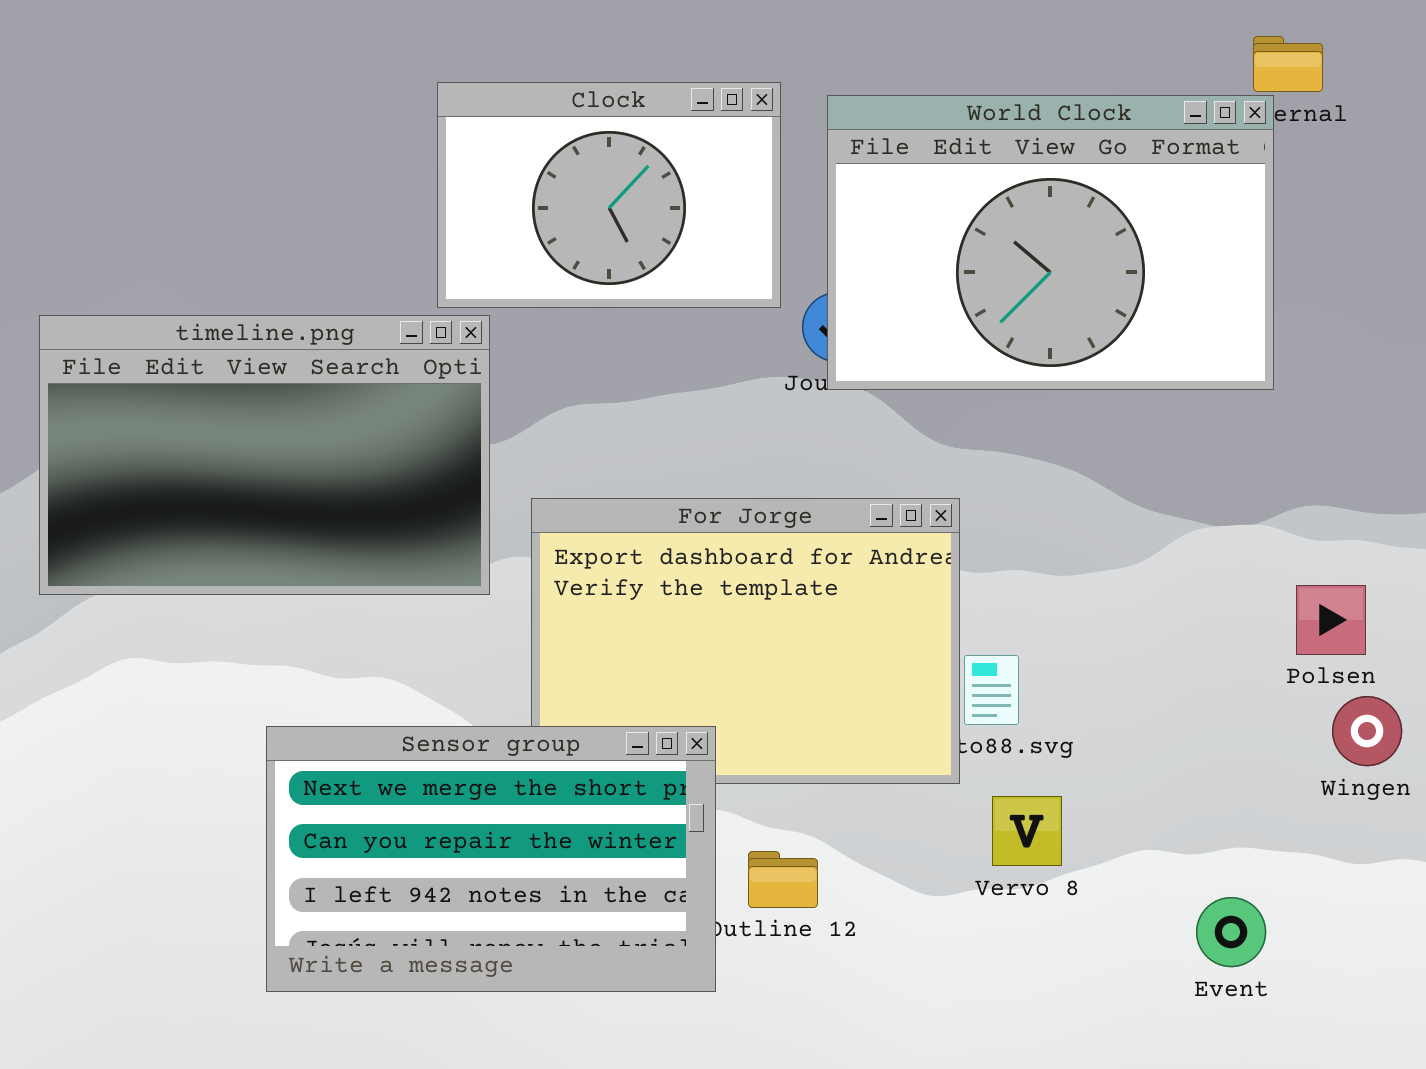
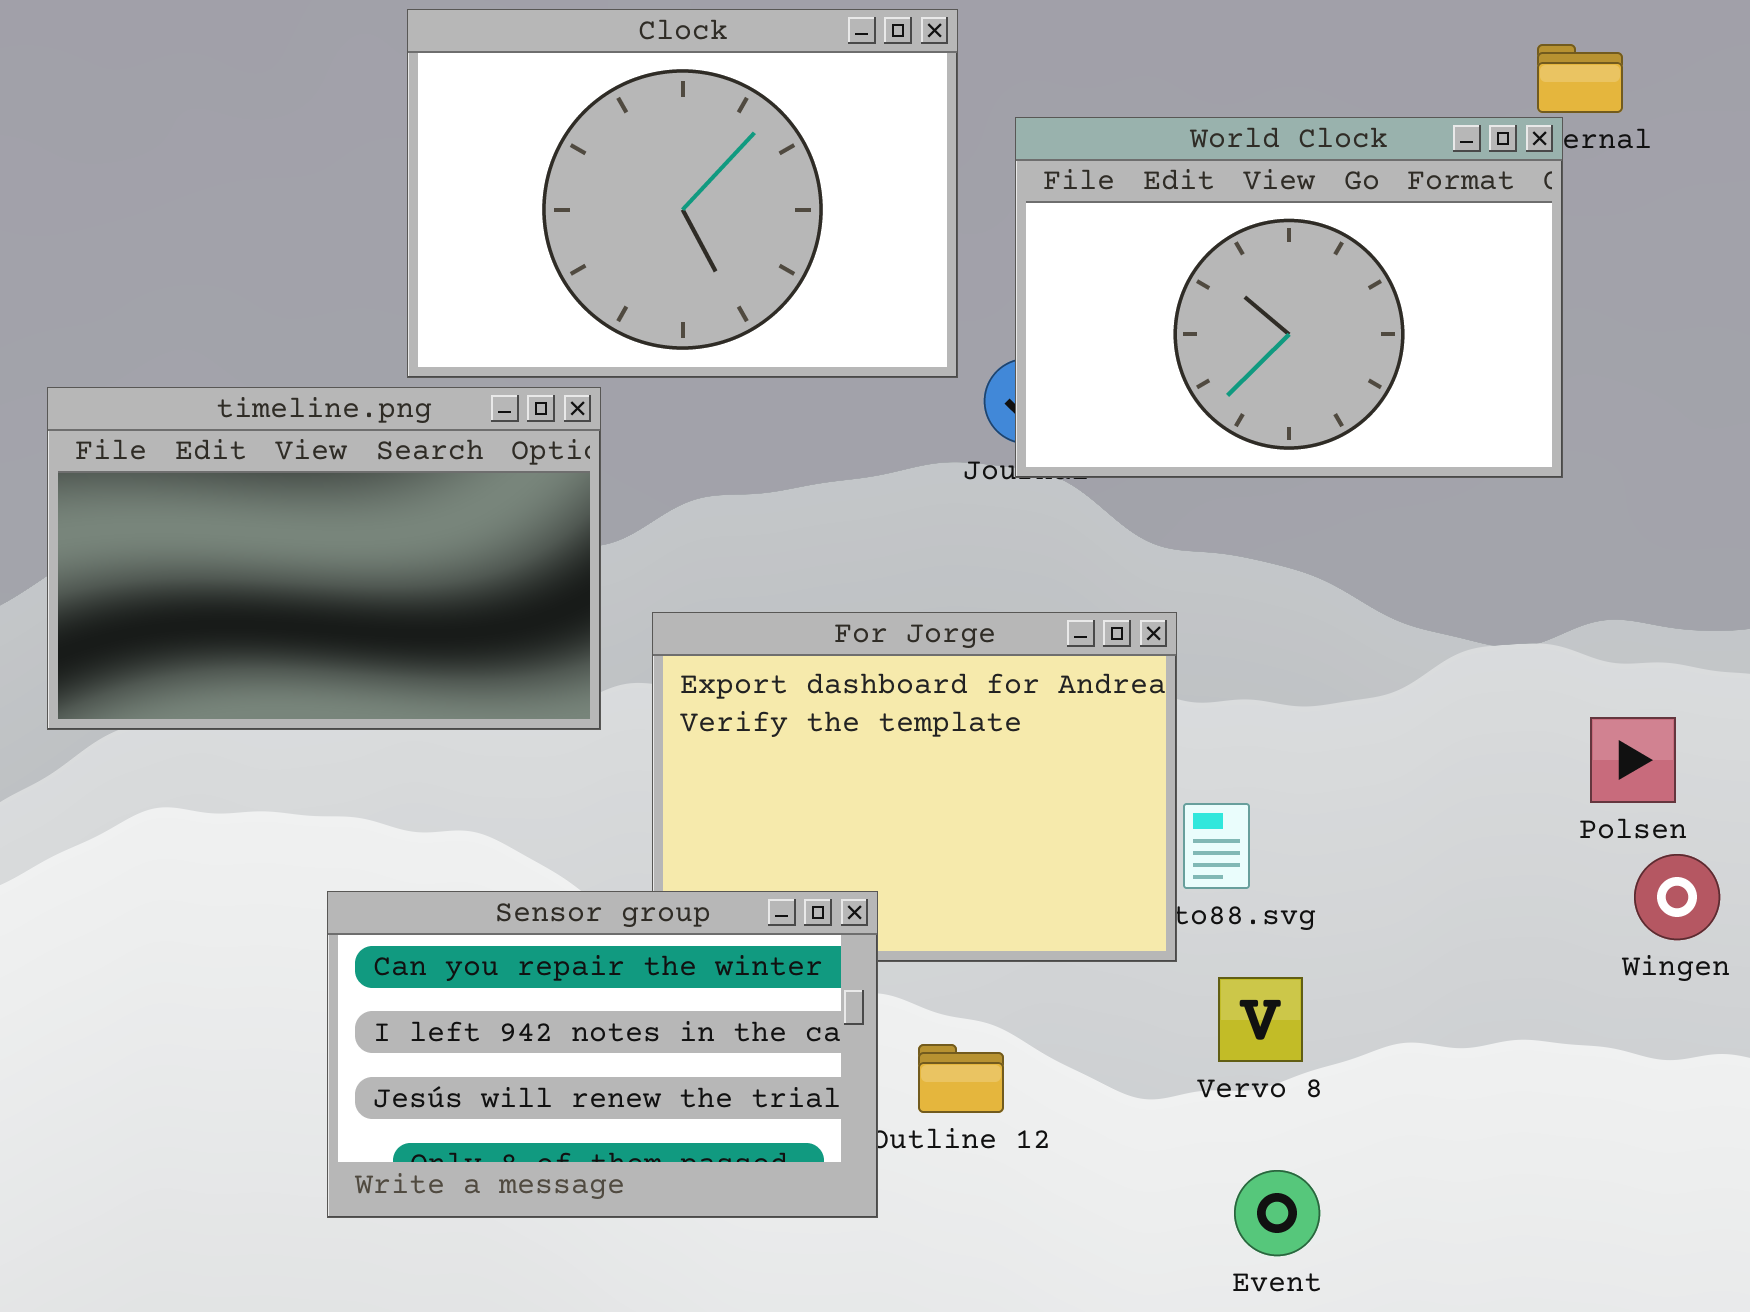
Clock: [437,82,781,308] -> [407,9,958,378], resized
Sensor group: [266,726,716,992] -> [327,891,878,1218], scrolled down 1 row
Event: [1196,897,1266,967] -> [1234,1170,1320,1256], moved

